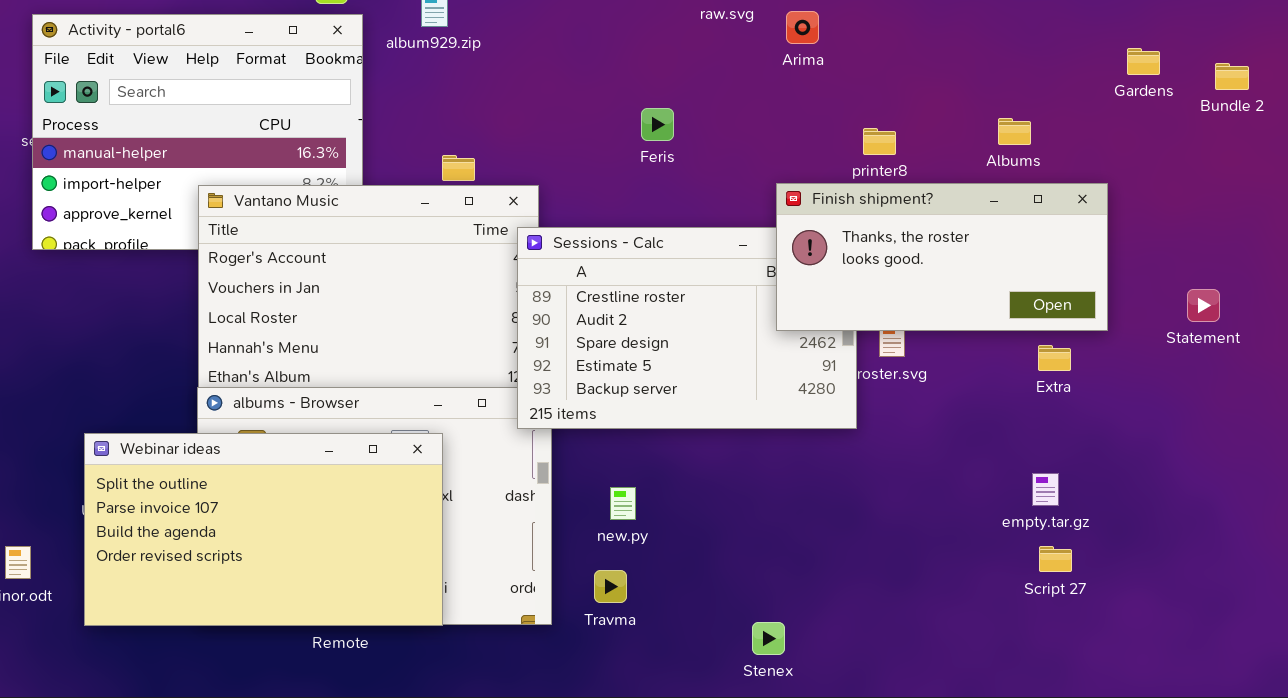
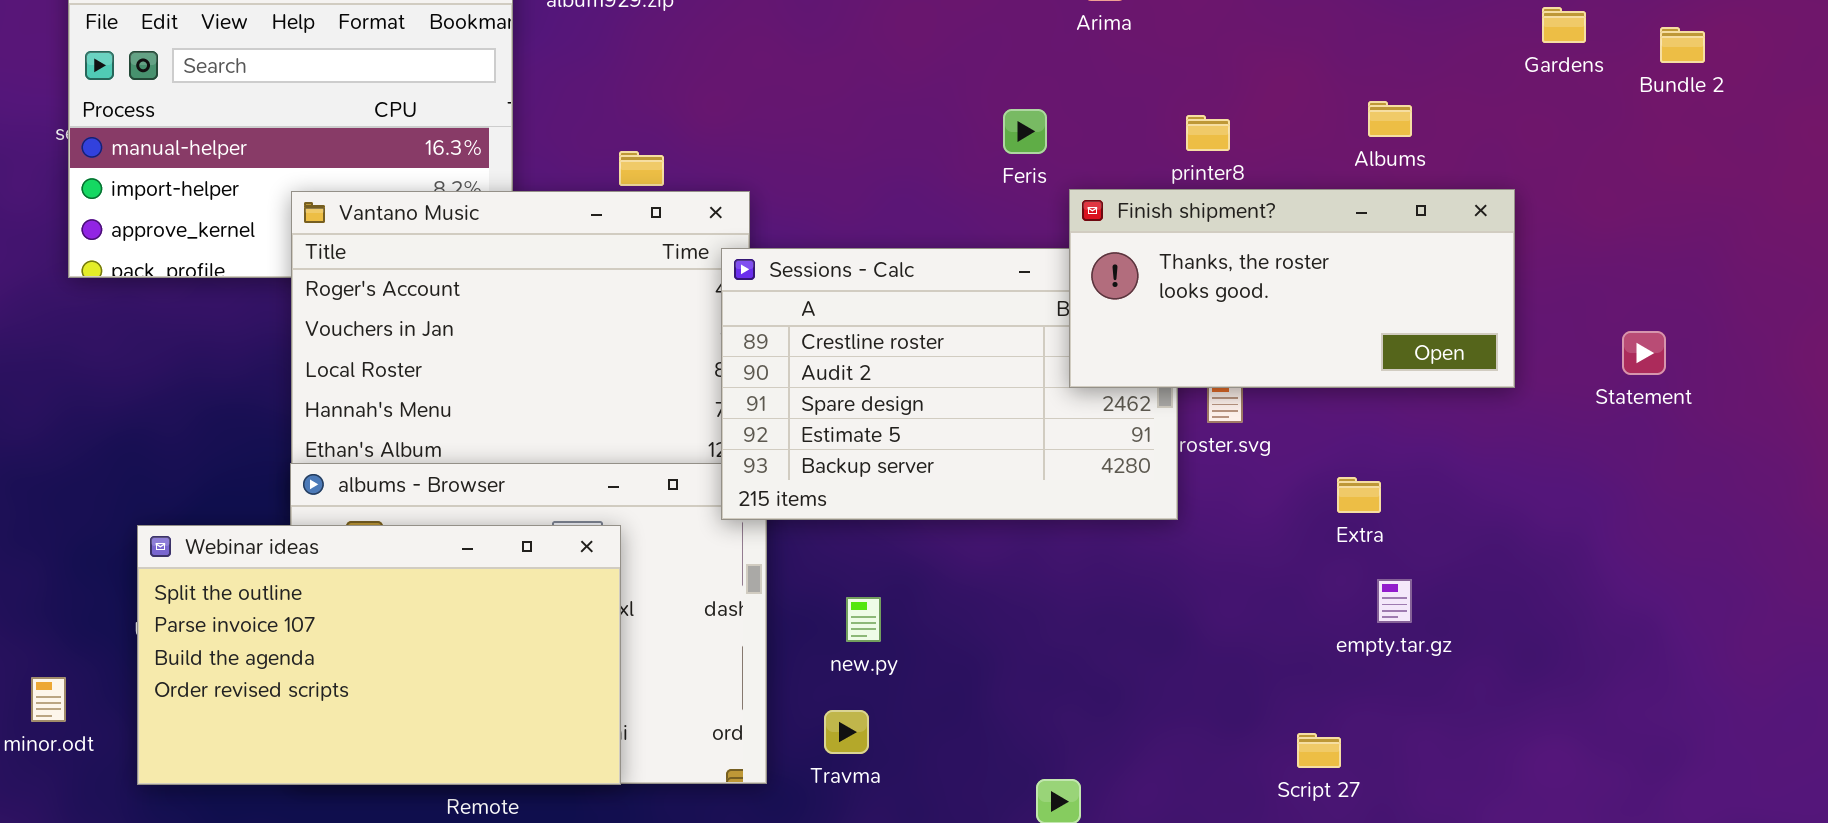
Feris: [641,108,674,141] -> [1003,109,1047,154], moved
Extra: [1038,345,1071,371] -> [1337,477,1381,513], moved
empty.tar.gz: [1032,473,1059,506] -> [1377,579,1412,623], moved
Script 27: [1039,546,1072,572] -> [1297,733,1341,768], moved

